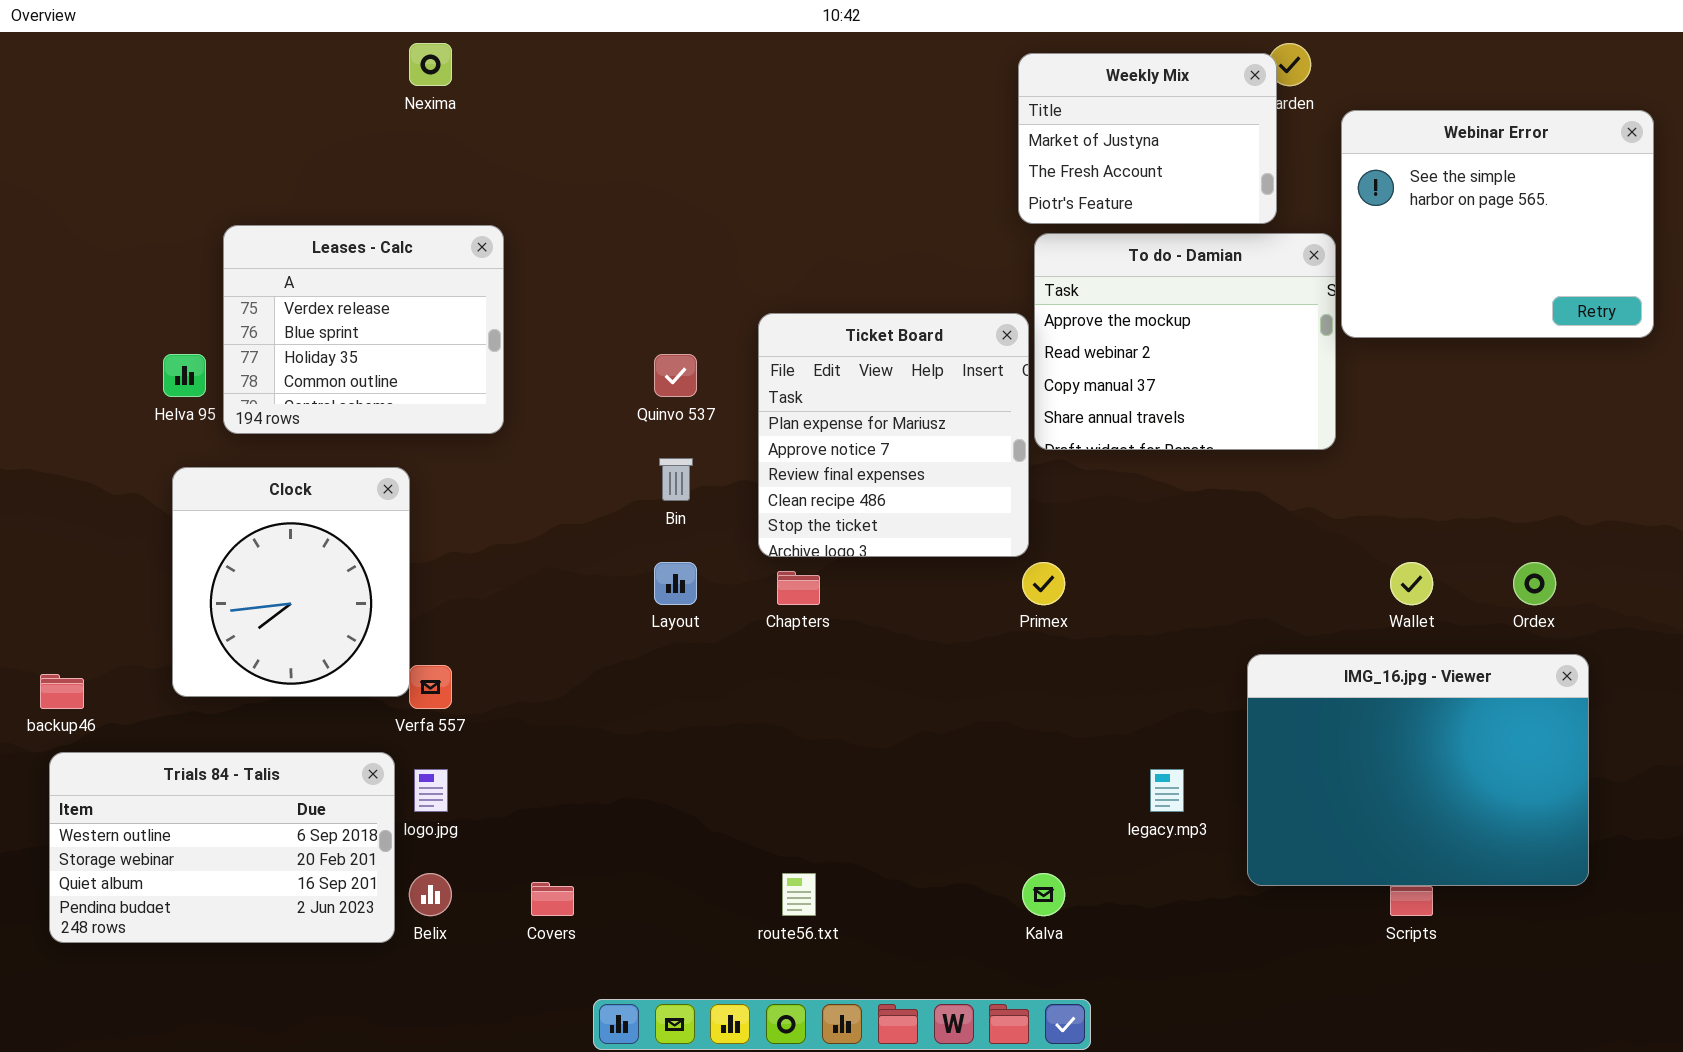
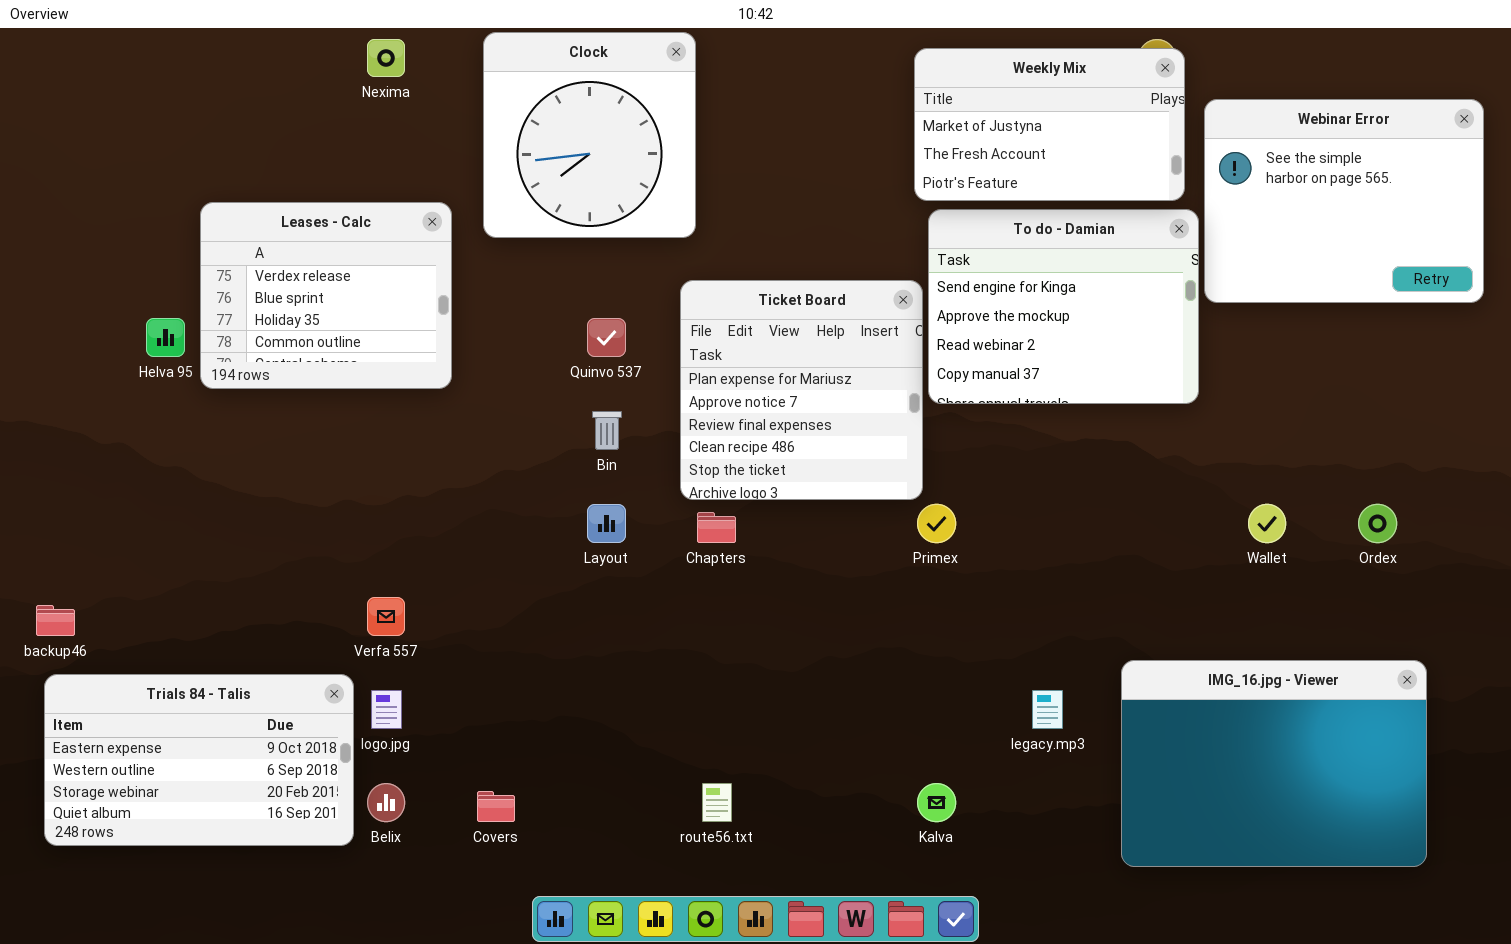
Weekly Mix: [1018,53,1277,224] -> [914,48,1185,201], resized
To do - Damian: [1034,233,1336,450] -> [928,209,1199,404], scrolled up 1 row
Clock: [172,467,410,697] -> [483,32,696,238], moved
IMG_16.jpg - Viewer: [1247,654,1589,886] -> [1121,660,1427,867], moved
Trials 84 - Talis: [49,752,395,943] -> [44,674,354,846], scrolled up 1 row

